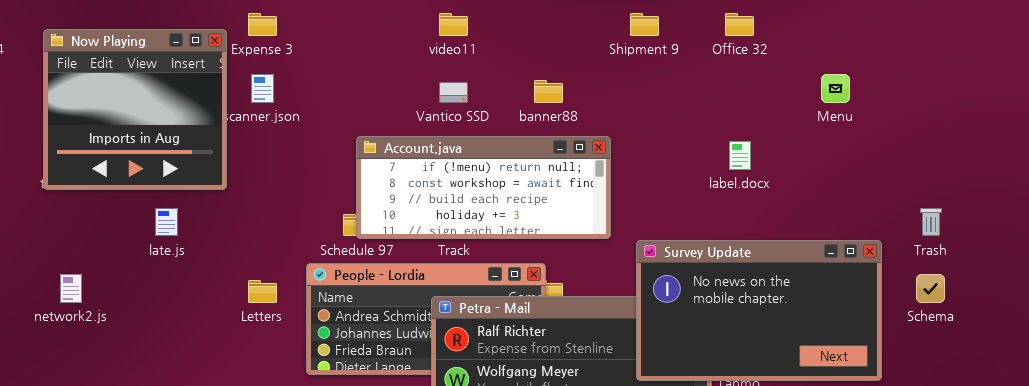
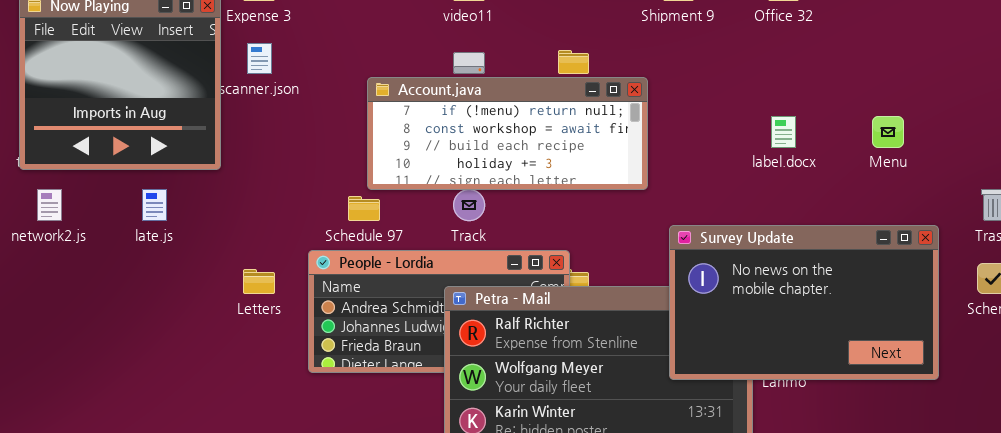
Menu: [821,74,850,103] -> [872,116,904,148], moved
Account.java: [356,136,611,239] -> [367,77,648,190], moved
network2.js: [60,274,82,303] -> [37,189,62,221], moved

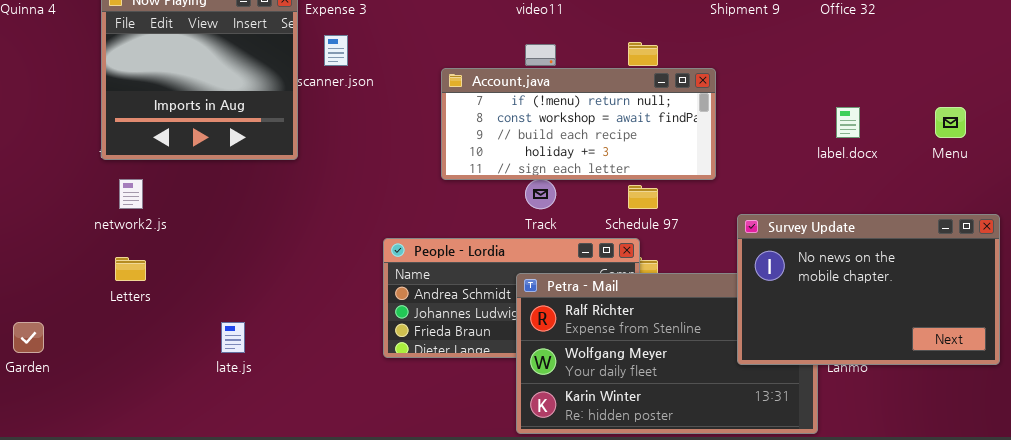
late.js: [142,189,167,221] -> [221,322,245,353], moved
Schedule 97: [348,196,380,221] -> [628,185,658,209], moved
Letters: [243,269,275,294] -> [115,257,146,281], moved

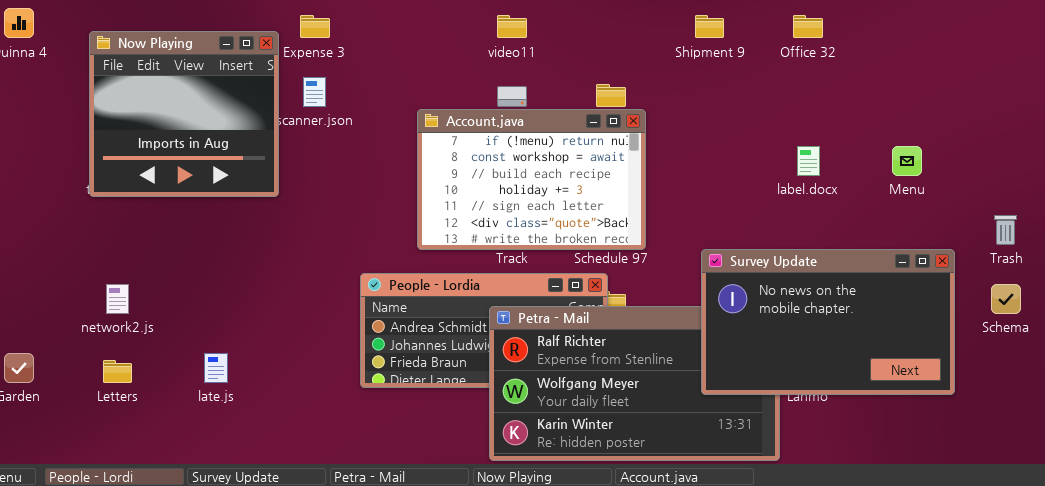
Account.java: [441,68,716,180] -> [417,109,646,250], resized
network2.js: [119,179,143,209] -> [106,284,129,314], moved
Letters: [115,257,146,281] -> [103,360,132,383], moved

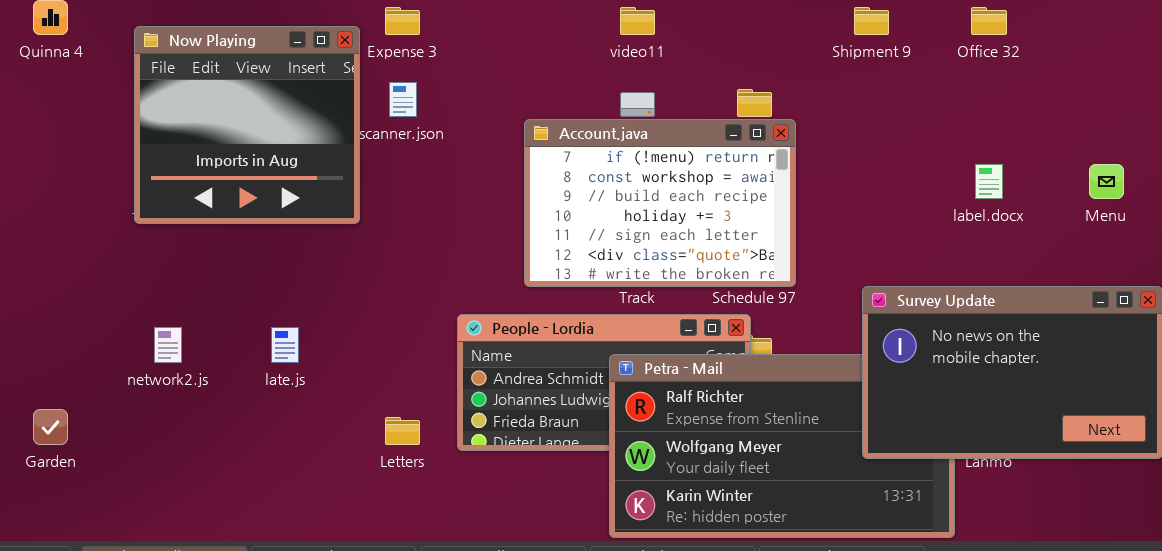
late.js: [204,353,228,383] -> [271,327,299,363], moved
Letters: [103,360,132,383] -> [385,417,420,445], moved

